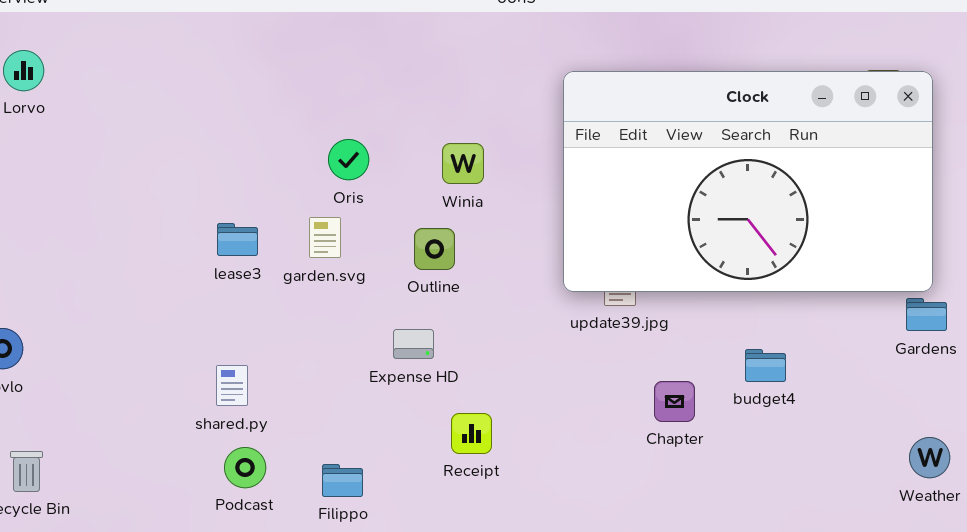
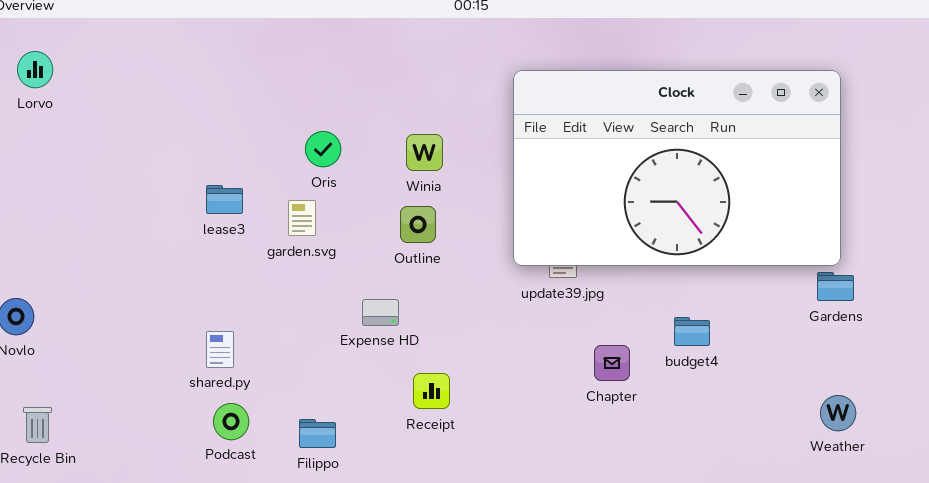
lease3: [217,223,258,256] -> [206,185,243,214], moved
Outline: [414,228,455,270] -> [400,206,436,243], moved

